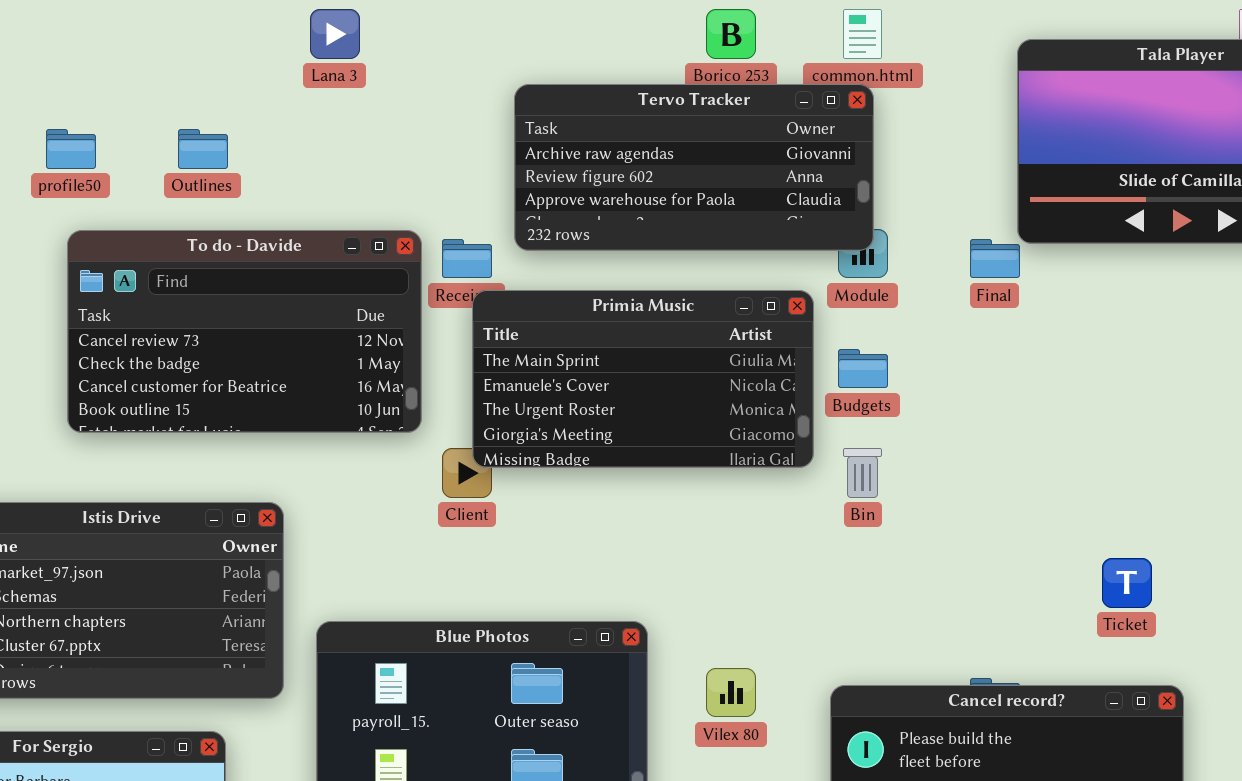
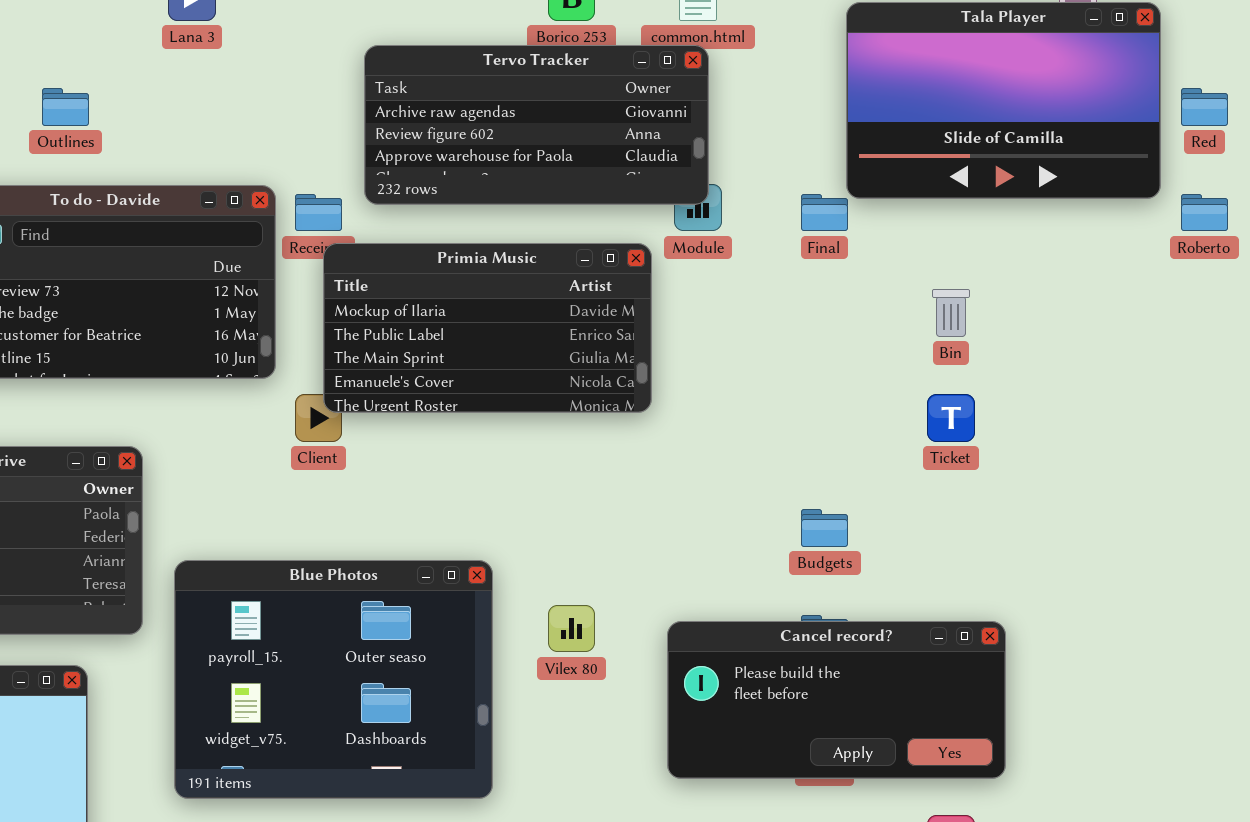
Primia Music: [472,290,814,468] -> [323,243,652,413], scrolled up 2 rows
Budgets: [838,349,888,388] -> [801,509,848,547], moved
Bin: [843,448,882,498] -> [932,289,970,337], moved
Ticket: [1102,558,1152,608] -> [927,394,975,442], moved

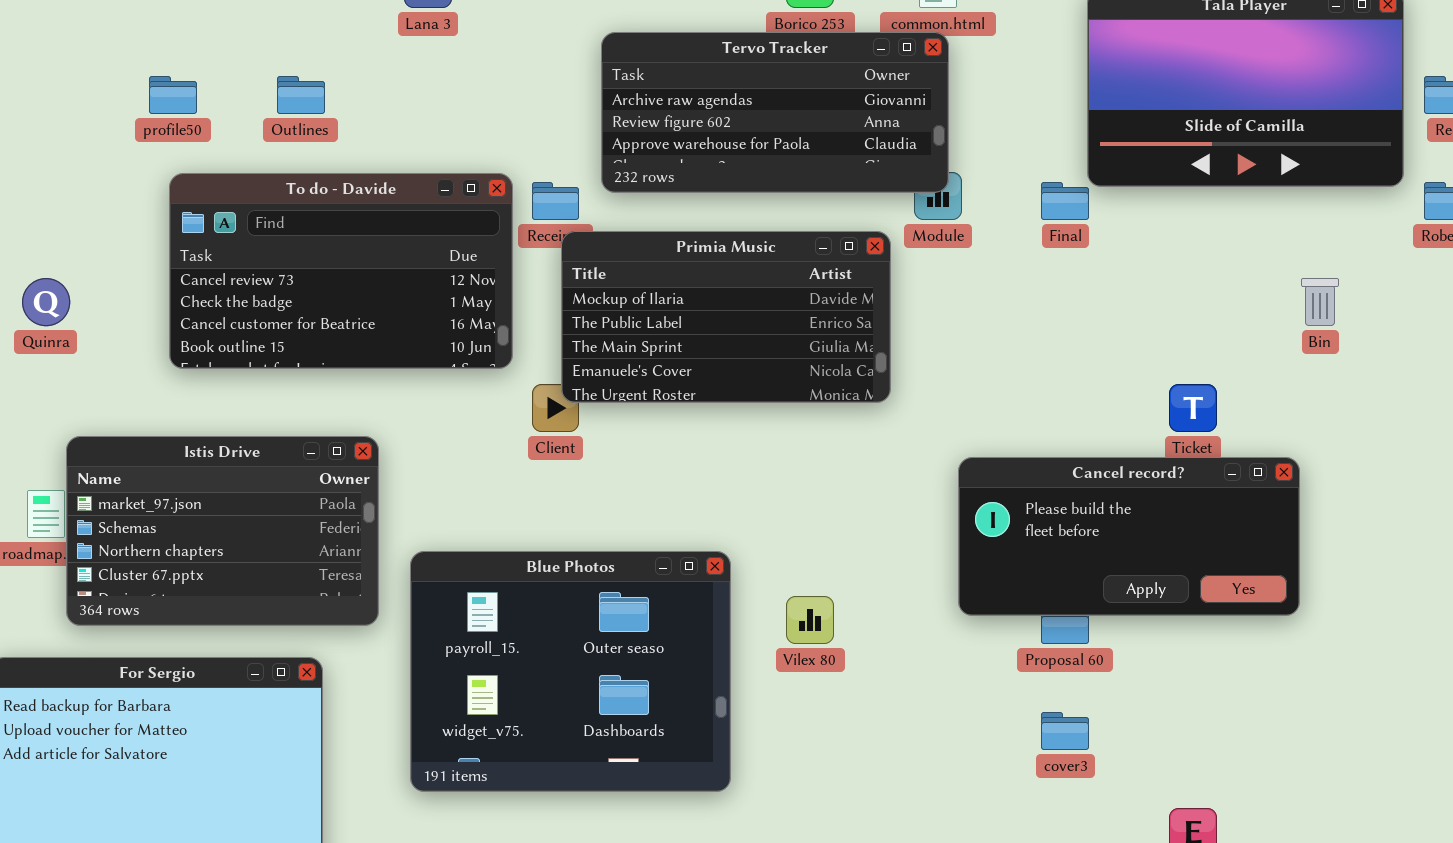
Bin: [932,289,970,337] -> [1301,278,1339,326], moved
Cancel record?: [667,621,1006,779] -> [958,457,1300,616], moved

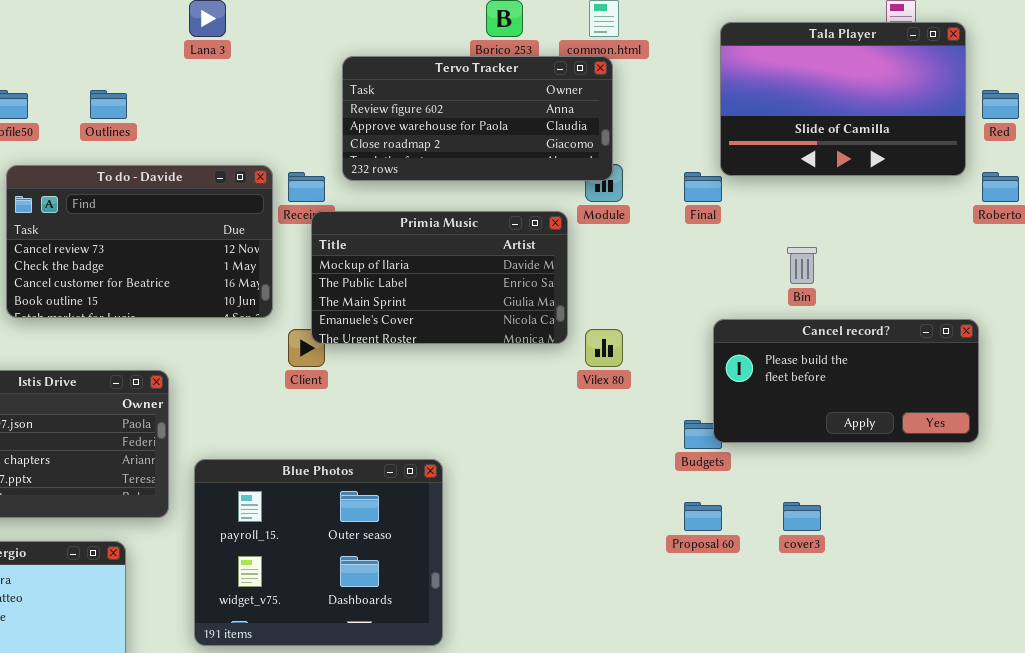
Tervo Tracker: [601,32,949,193] -> [342,56,613,181], scrolled down 1 row
Bin: [1301,278,1339,326] -> [787,247,817,284], moved
Cancel record?: [958,457,1300,616] -> [713,319,979,443], moved
Vilex 80: [786,596,834,644] -> [585,329,623,367], moved
cover3: [1041,712,1089,750] -> [783,502,821,531], moved

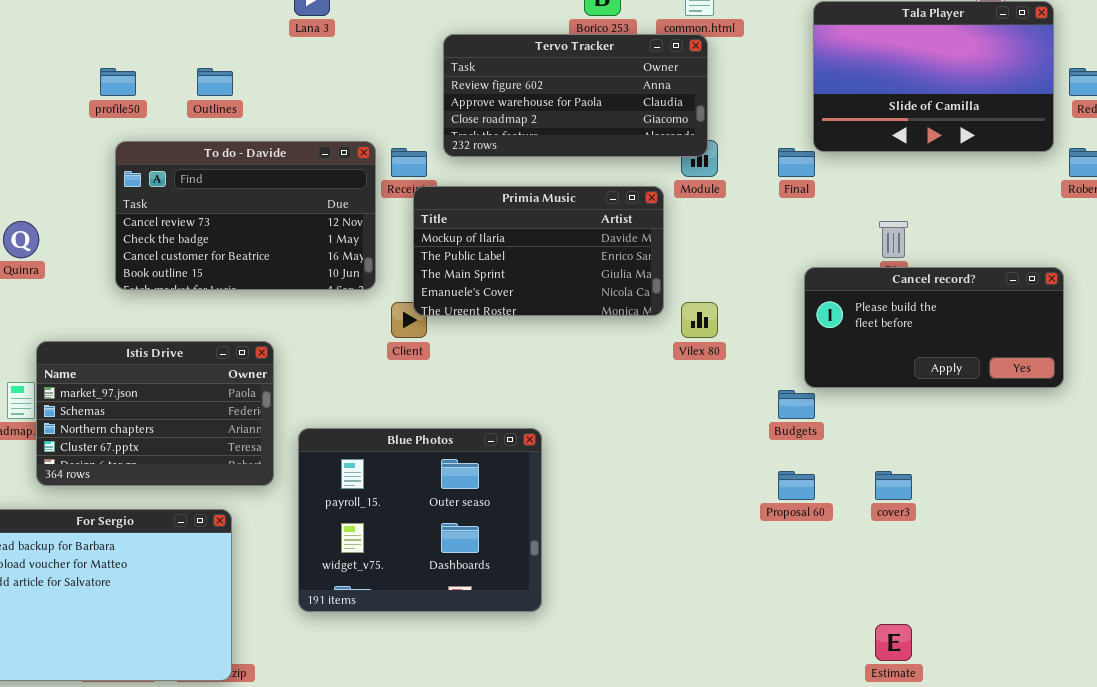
Cancel record?: [713,319,979,443] -> [804,267,1064,388], moved

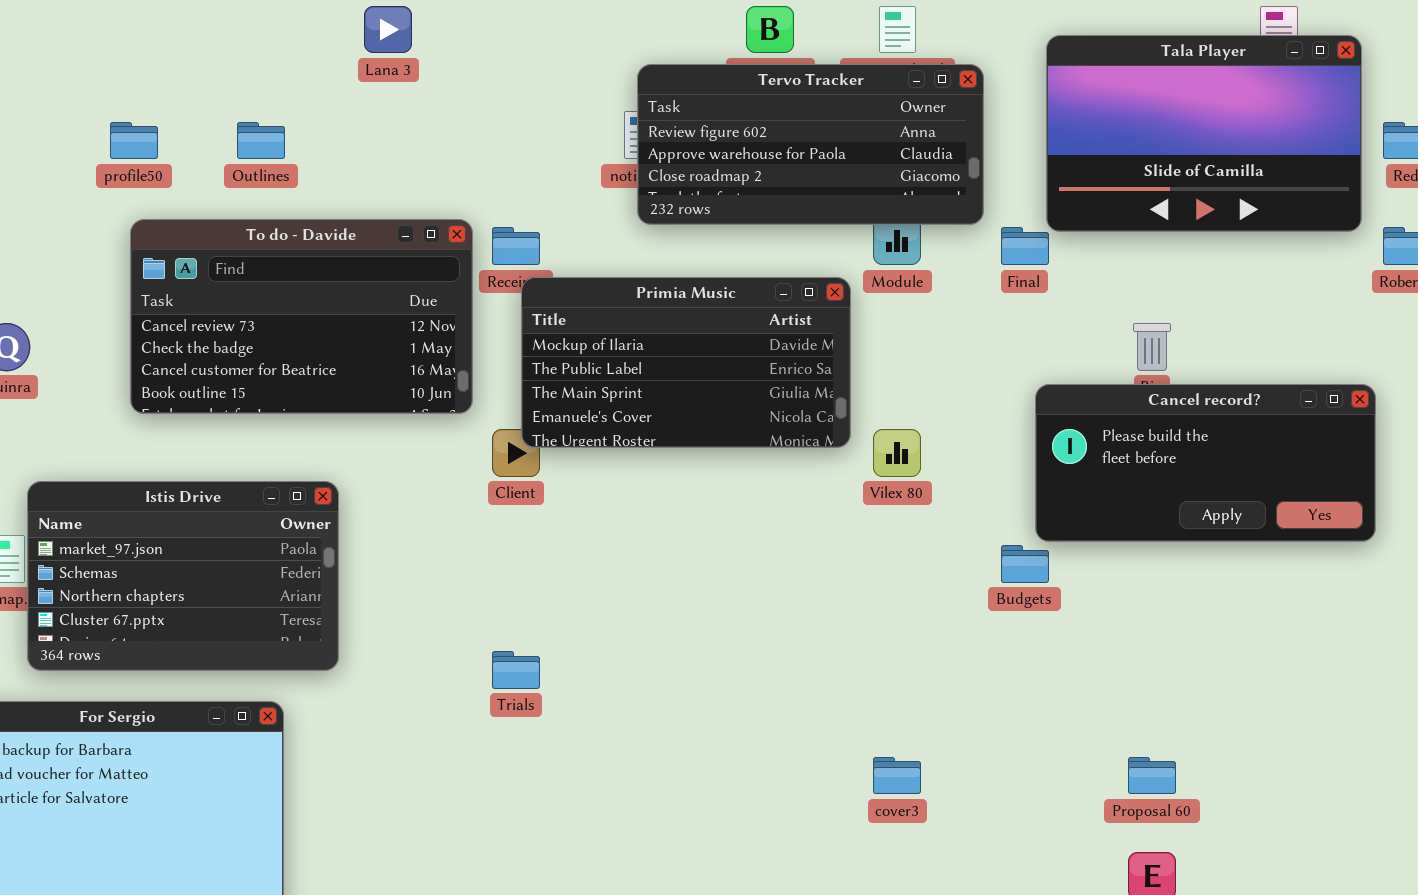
Tervo Tracker: [443,34,708,157] -> [637,64,984,225], moved
Blue Photos: [298,428,542,612] -> none, closed
Proposal 60: [778,471,815,500] -> [1128,757,1176,794], moved
cover3: [875,471,912,500] -> [873,757,921,794], moved

